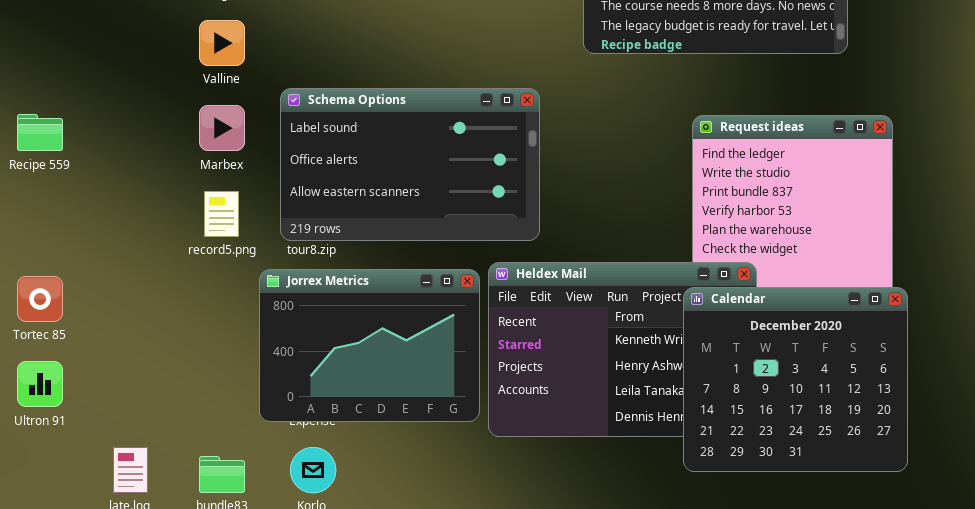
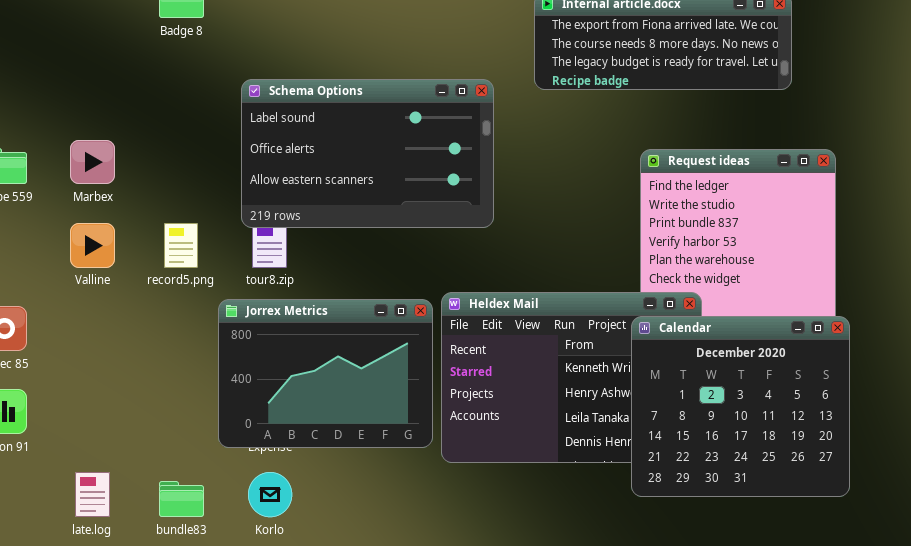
Valline: [199,20,245,66] -> [70,223,115,268], moved
Schema Options: [280,88,540,241] -> [241,79,494,228], moved
Marbex: [199,105,245,151] -> [70,140,115,184], moved

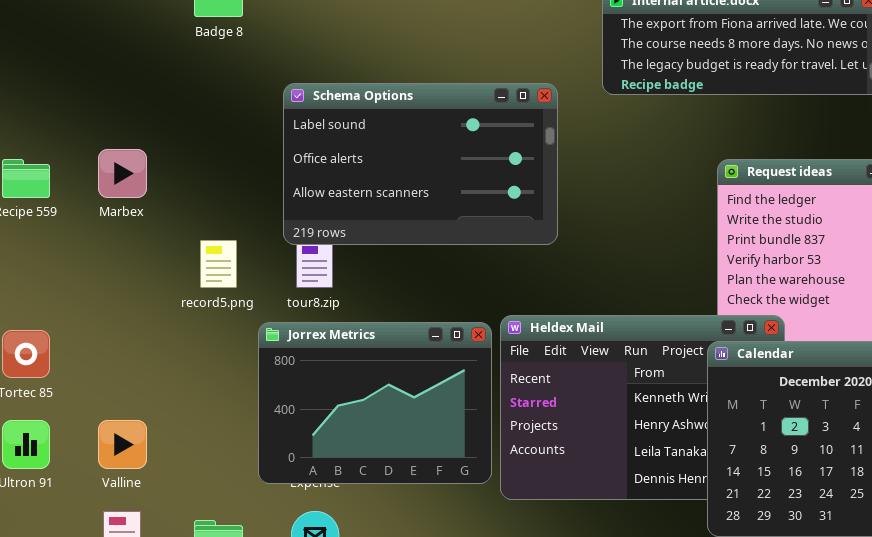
Valline: [70,223,115,268] -> [98,420,147,469], moved

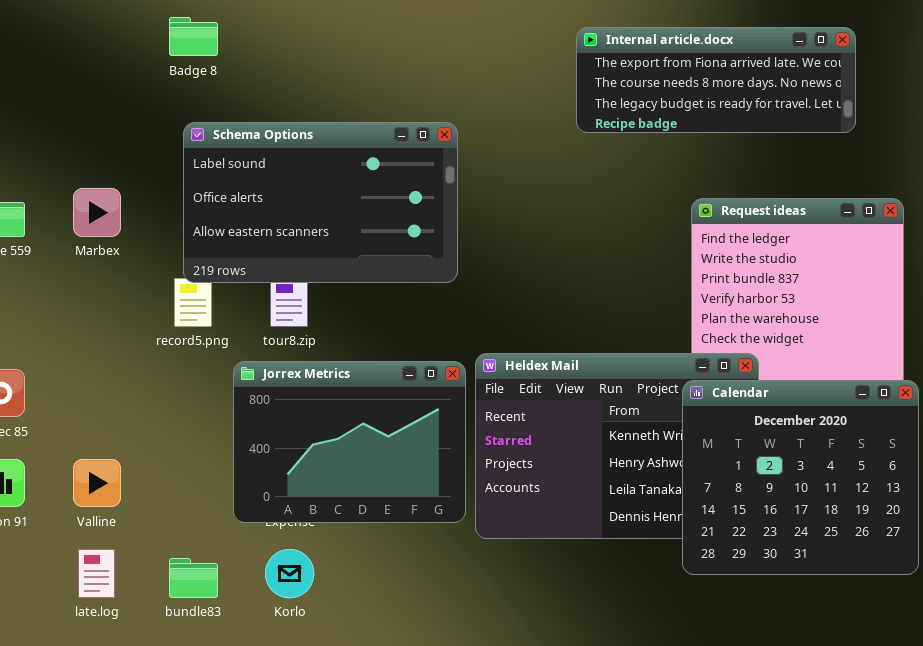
Schema Options: [283,83,558,245] -> [183,122,458,283], moved

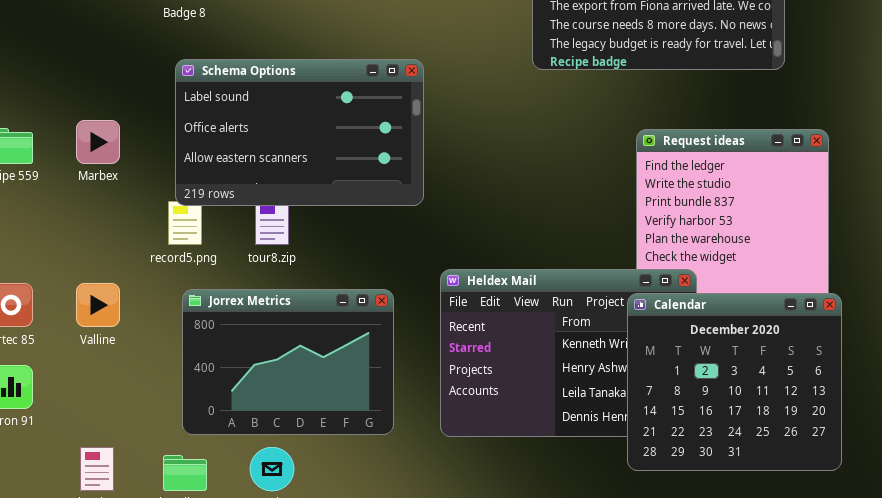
Jorrex Metrics: [233,361,466,523] -> [182,289,394,435], moved
Valline: [73,459,121,507] -> [76,283,120,327], moved

